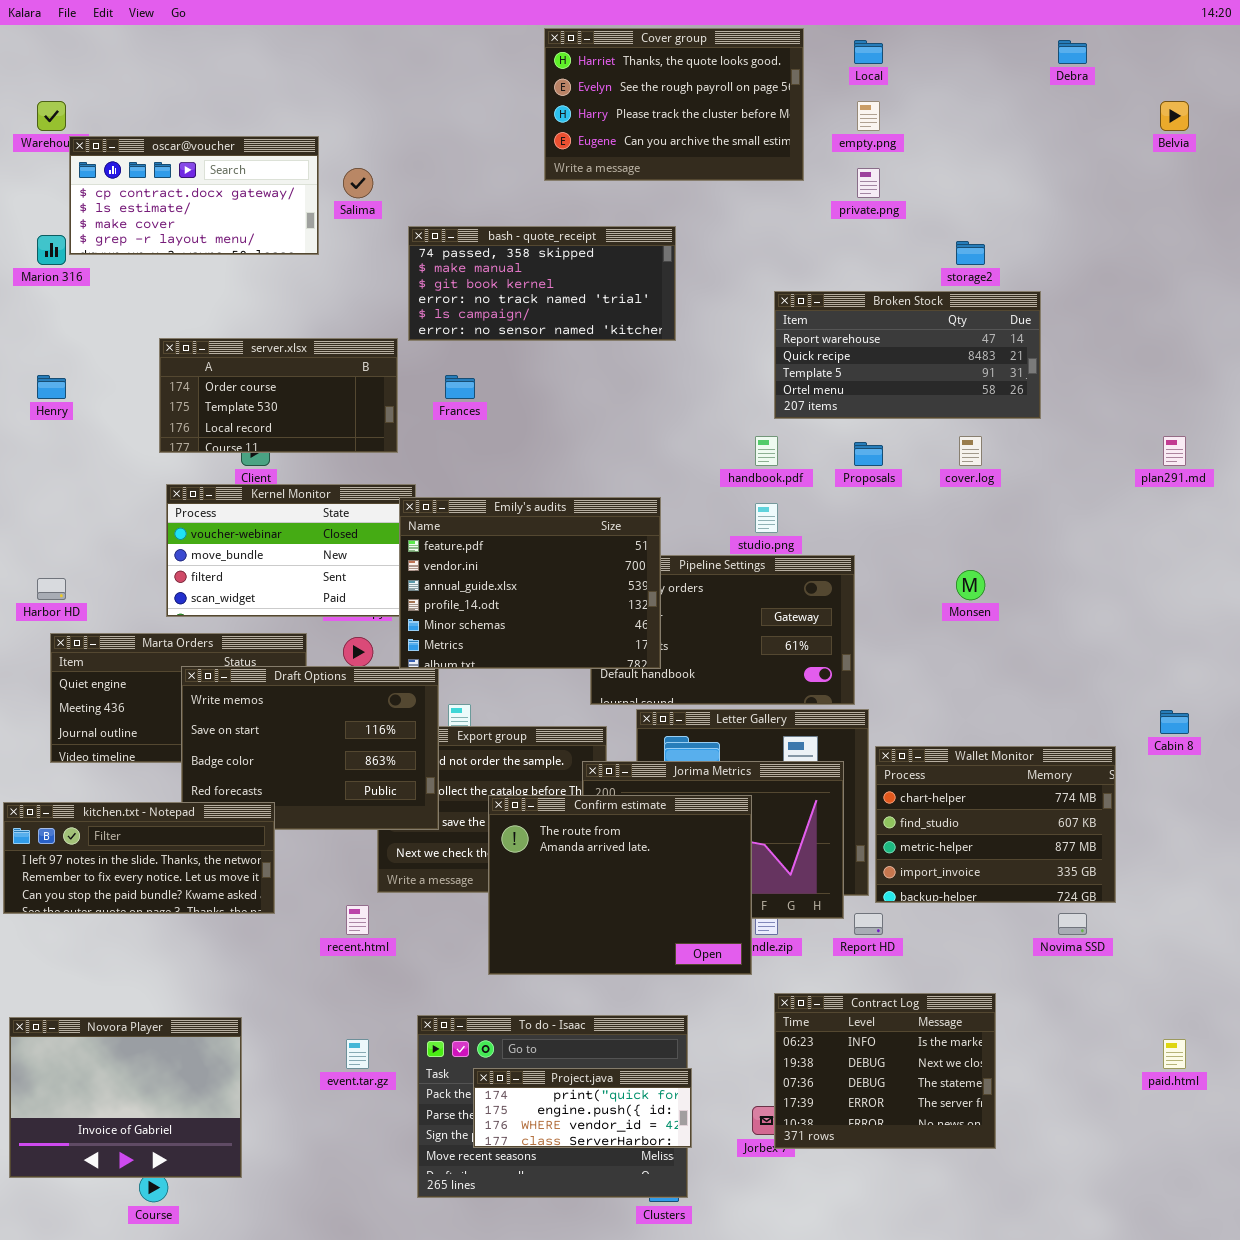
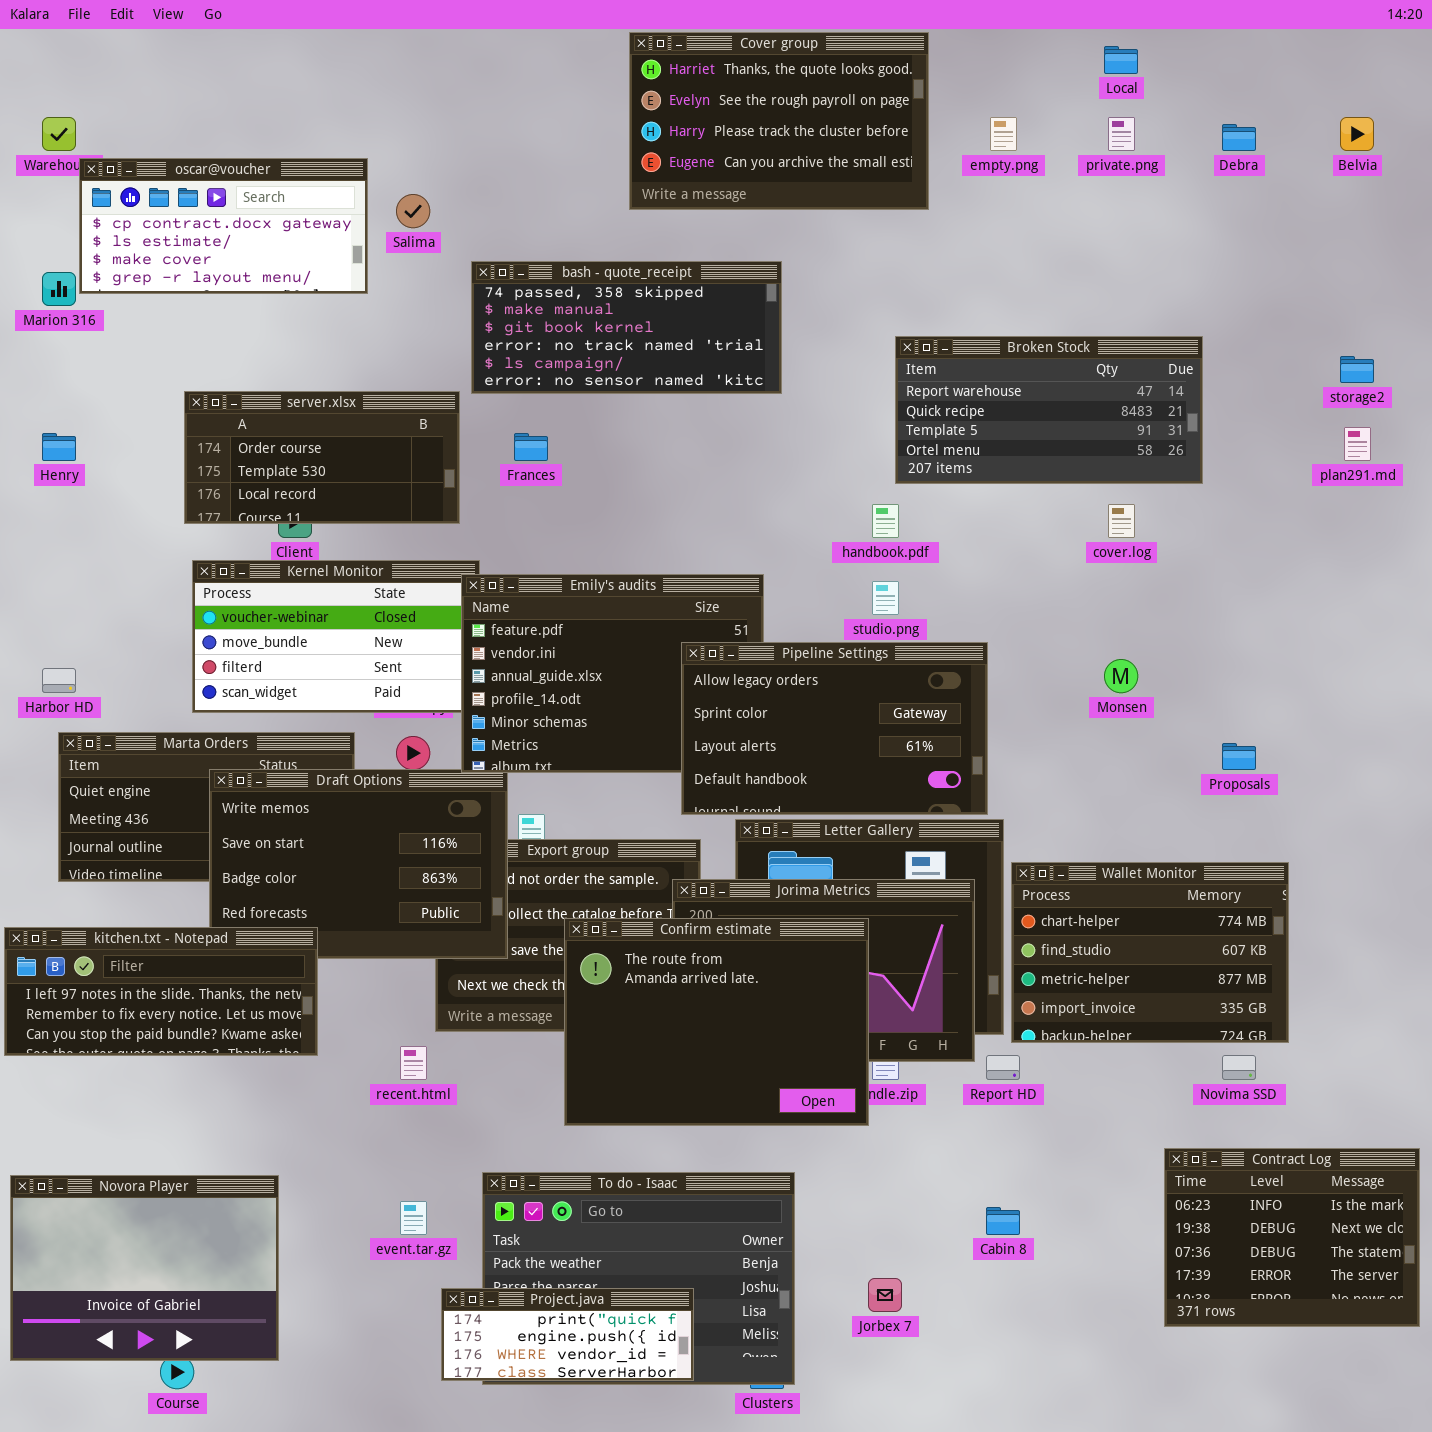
Local: [854,40,883,64] -> [1104,46,1138,74], moved
Debra: [1058,40,1087,64] -> [1222,124,1256,151], moved
private.png: [857,168,880,198] -> [1108,117,1135,151], moved
storage2: [956,241,985,265] -> [1340,356,1374,383], moved
plan291.md: [1163,436,1186,466] -> [1344,427,1371,461], moved
Proposals: [854,442,883,466] -> [1222,743,1256,770], moved
Pipeline Settings: [590,555,855,705] -> [681,642,988,815], raised
Cabin 8: [1160,710,1189,734] -> [986,1207,1020,1235], moved
Contract Log: [774,993,996,1149] -> [1164,1148,1420,1327], moved
Project.java: [473,1068,692,1148] -> [441,1288,694,1381], moved

